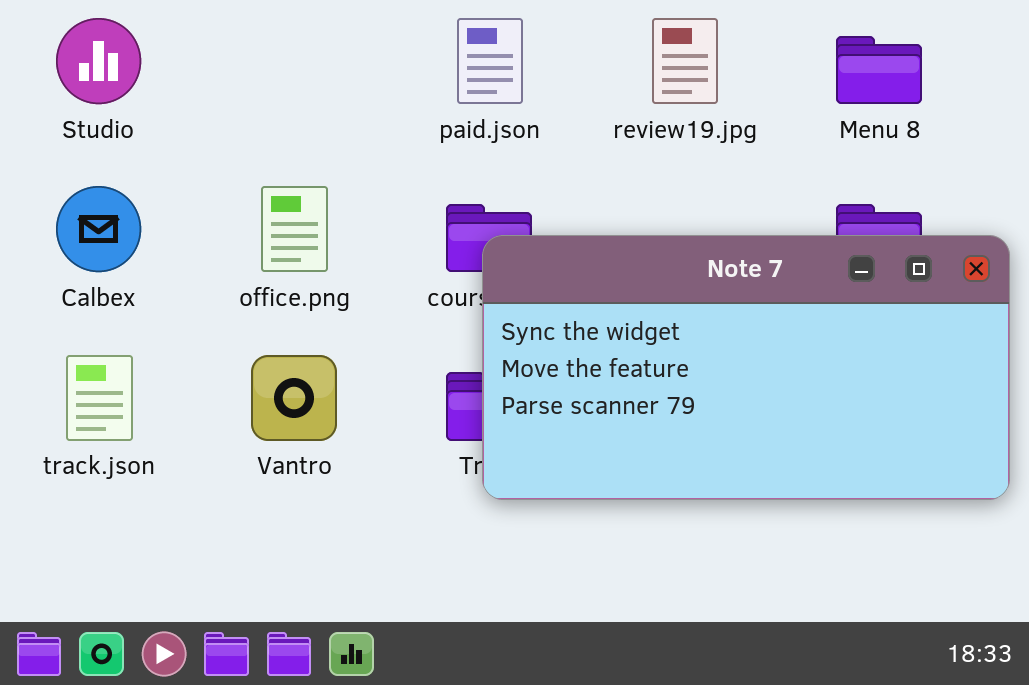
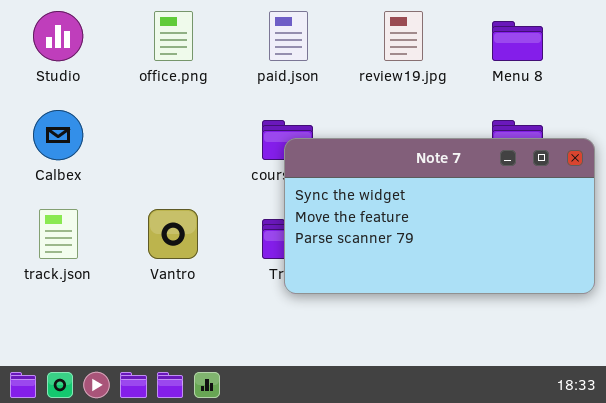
office.png: [261,186,328,272] -> [154,11,193,61], moved

